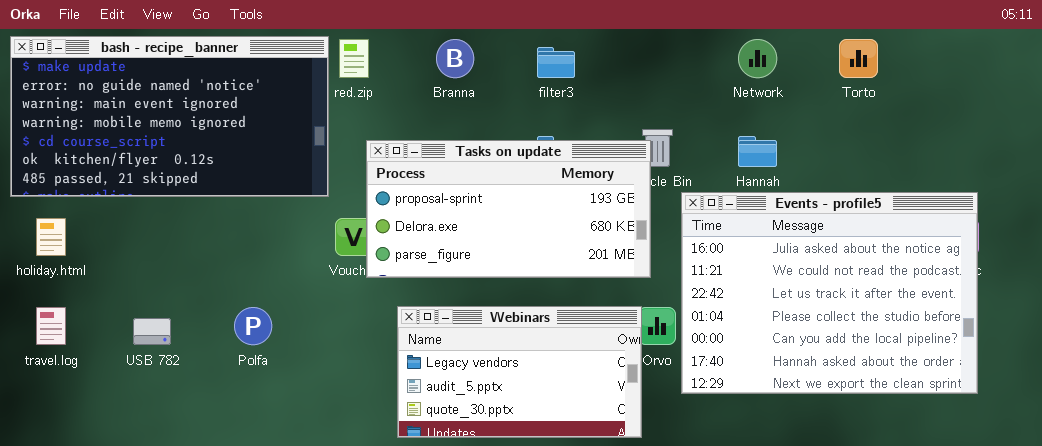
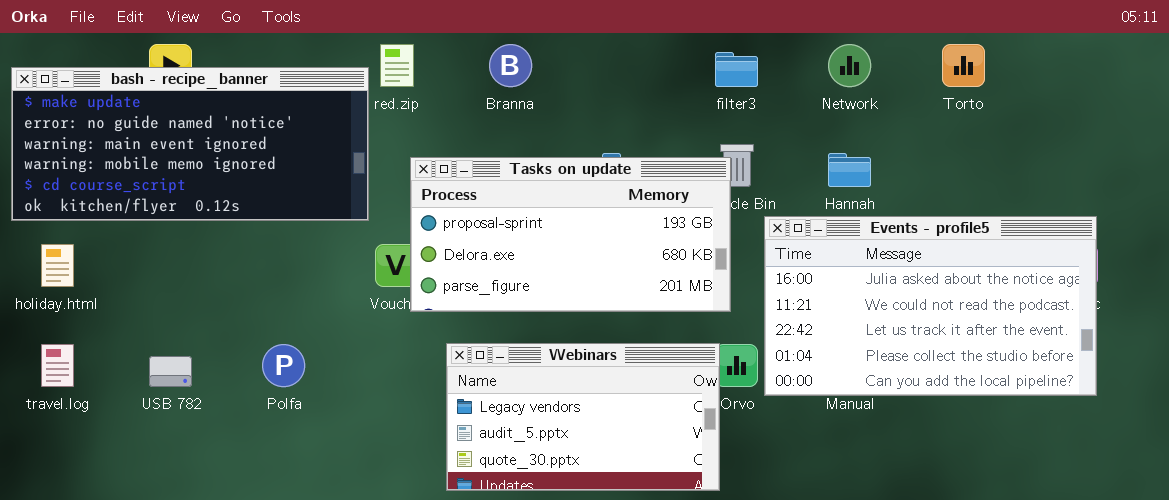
bash - recipe_banner: [10,36,329,197] -> [11,67,369,221], resized
filter3: [537,47,575,78] -> [715,52,758,87], moved
Events - profile5: [681,192,978,394] -> [764,216,1097,396], resized

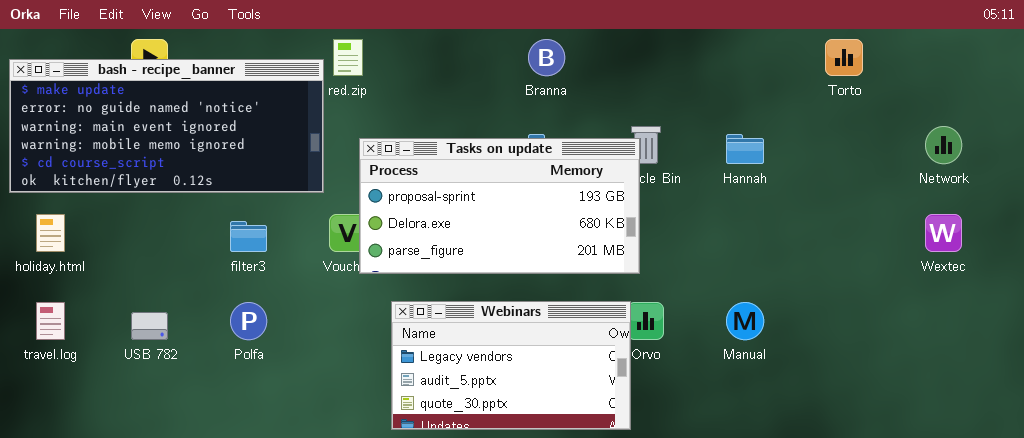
Branna: [489,44,532,87] -> [528,39,565,76], moved
Network: [828,44,871,87] -> [925,126,962,164], moved
filter3: [715,52,758,87] -> [230,221,267,252], moved
Events - profile5: [764,216,1097,396] -> none, closed

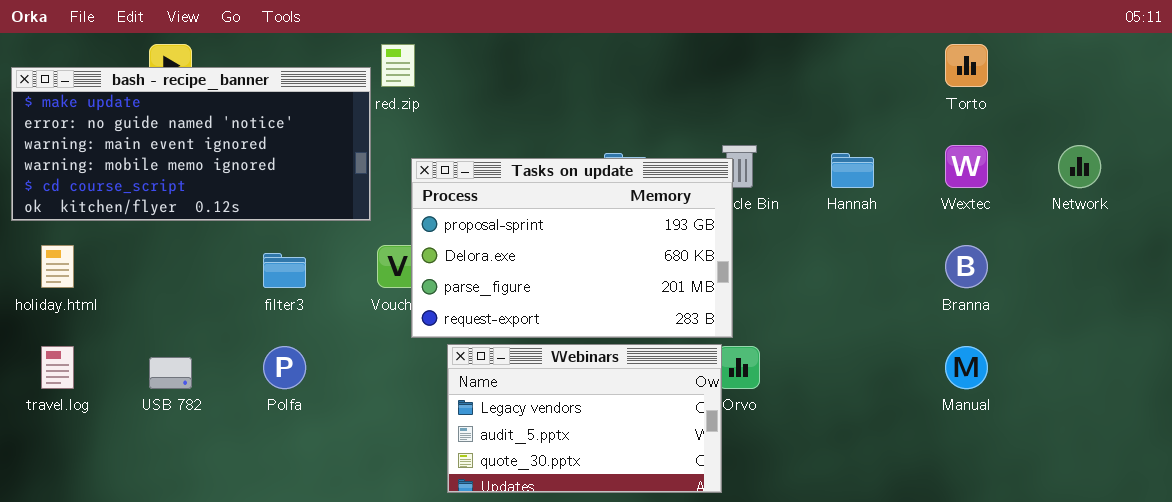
Branna: [528,39,565,76] -> [945,245,988,288], moved
Tasks on update: [359,138,640,274] -> [411,158,733,338], resized
Wextec: [925,214,962,252] -> [945,145,988,188], moved
Manual: [726,302,764,340] -> [945,346,988,389], moved

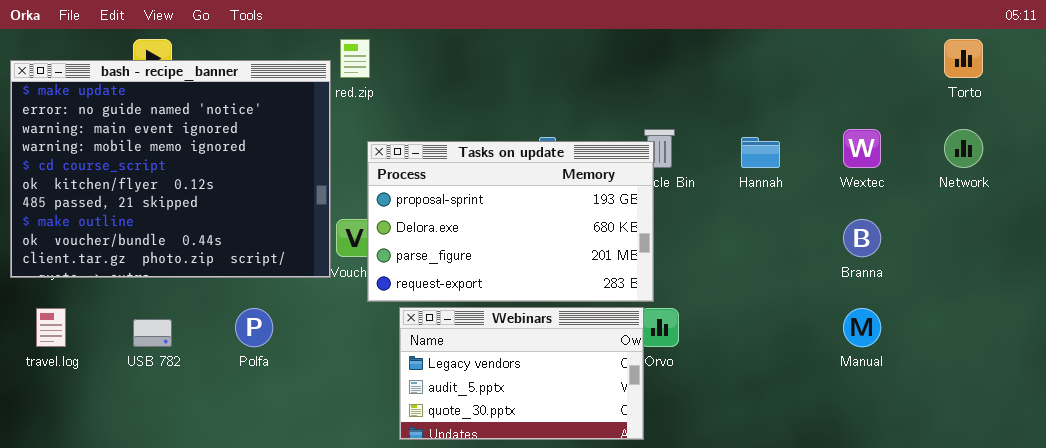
Torto: [945,44,988,87] -> [944,39,983,78], moved
bash - recipe_banner: [11,67,371,221] -> [10,60,331,278], resized

